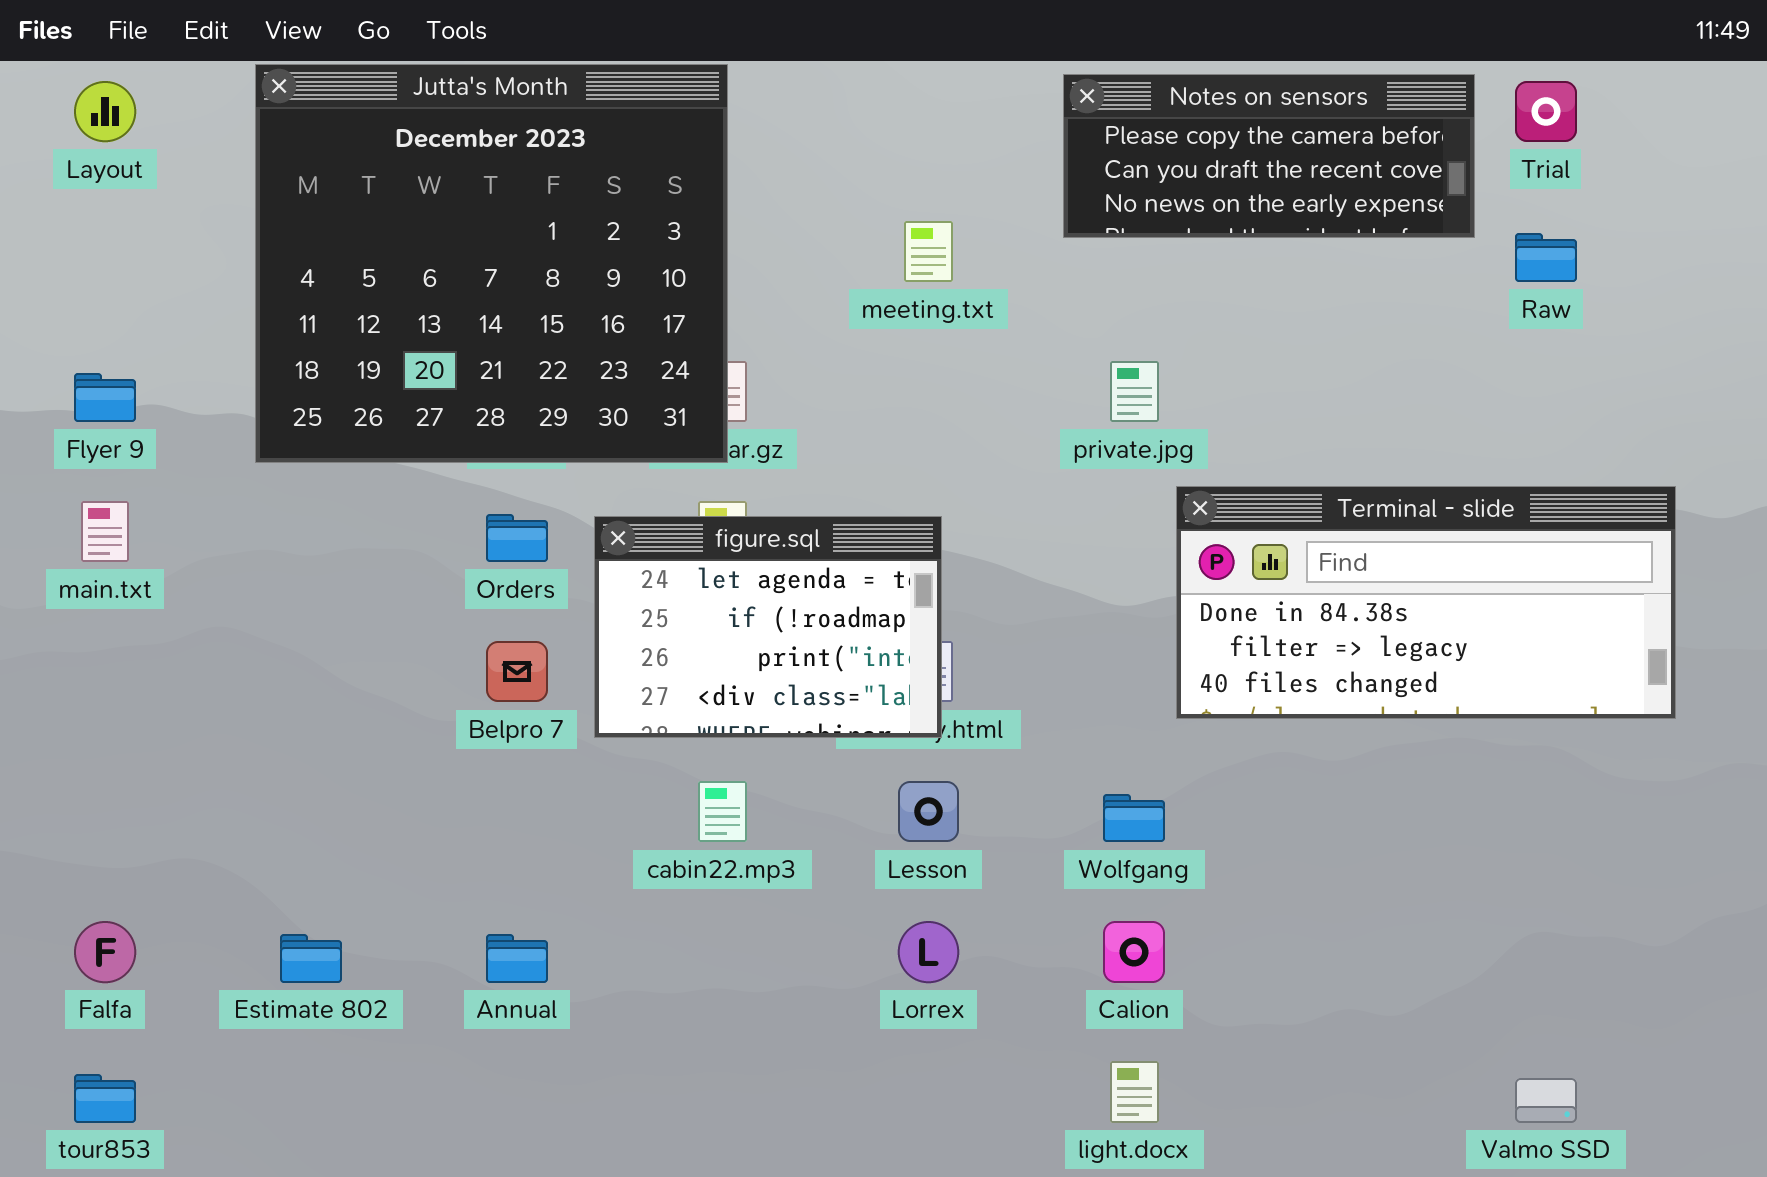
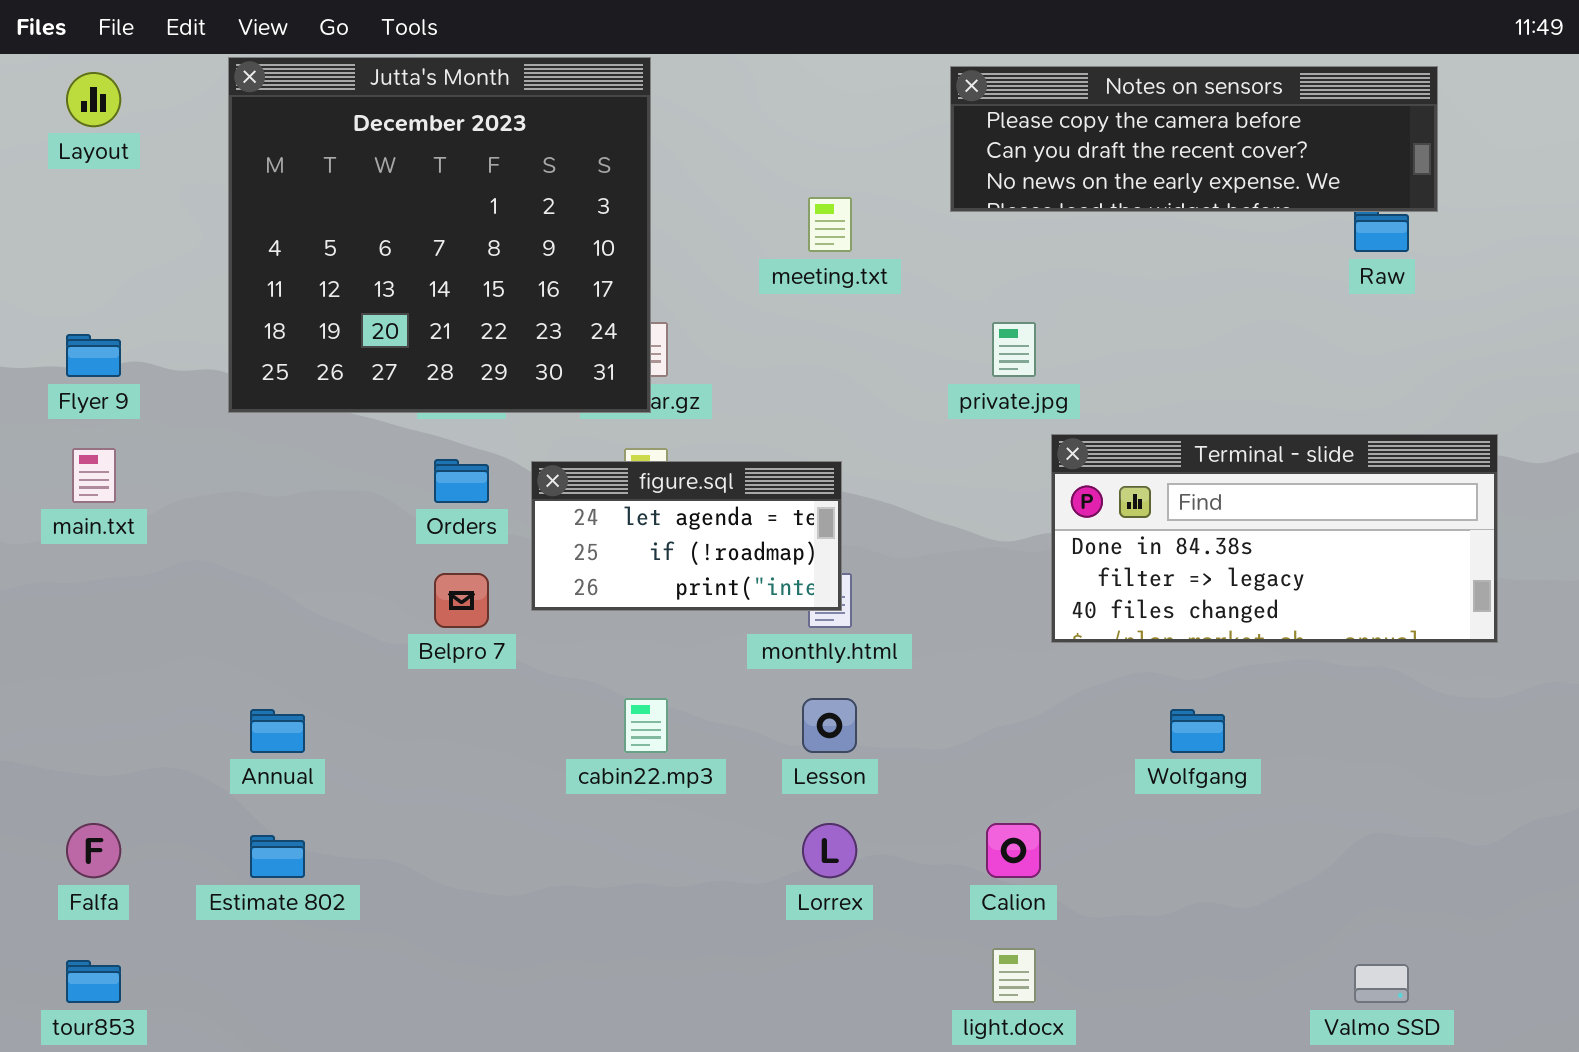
Notes on sensors: [1063,74,1475,238] -> [950,66,1438,212], resized
figure.sql: [594,516,942,738] -> [531,461,842,611], resized
Wolfgang: [1103,794,1165,842] -> [1170,709,1225,753], moved
Annual: [486,934,548,983] -> [250,709,305,753], moved

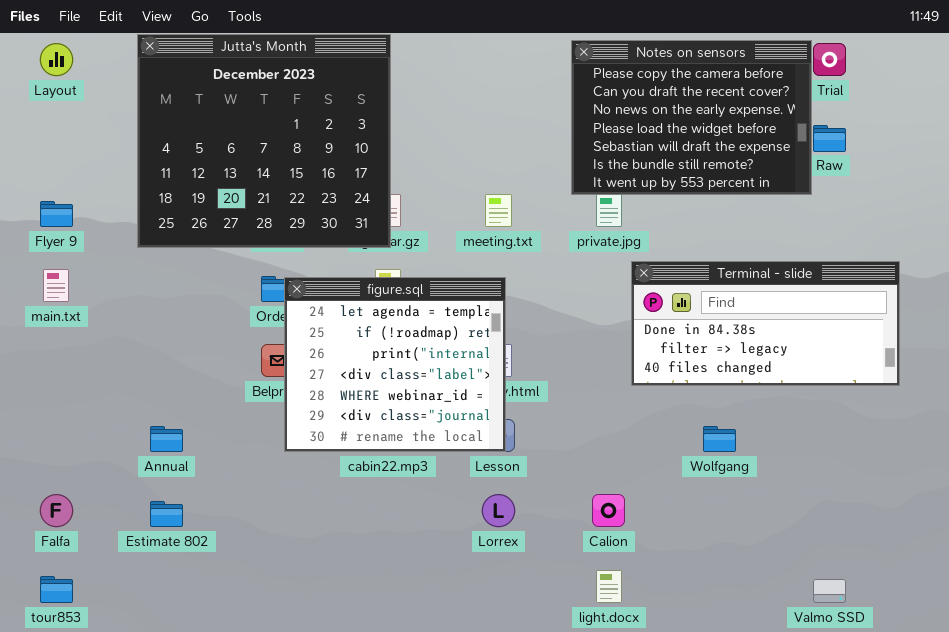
Notes on sensors: [950,66,1438,212] -> [571,40,812,195], resized
meeting.txt: [808,197,852,252] -> [485,194,512,227], moved
figure.sql: [531,461,842,611] -> [284,277,506,452], resized

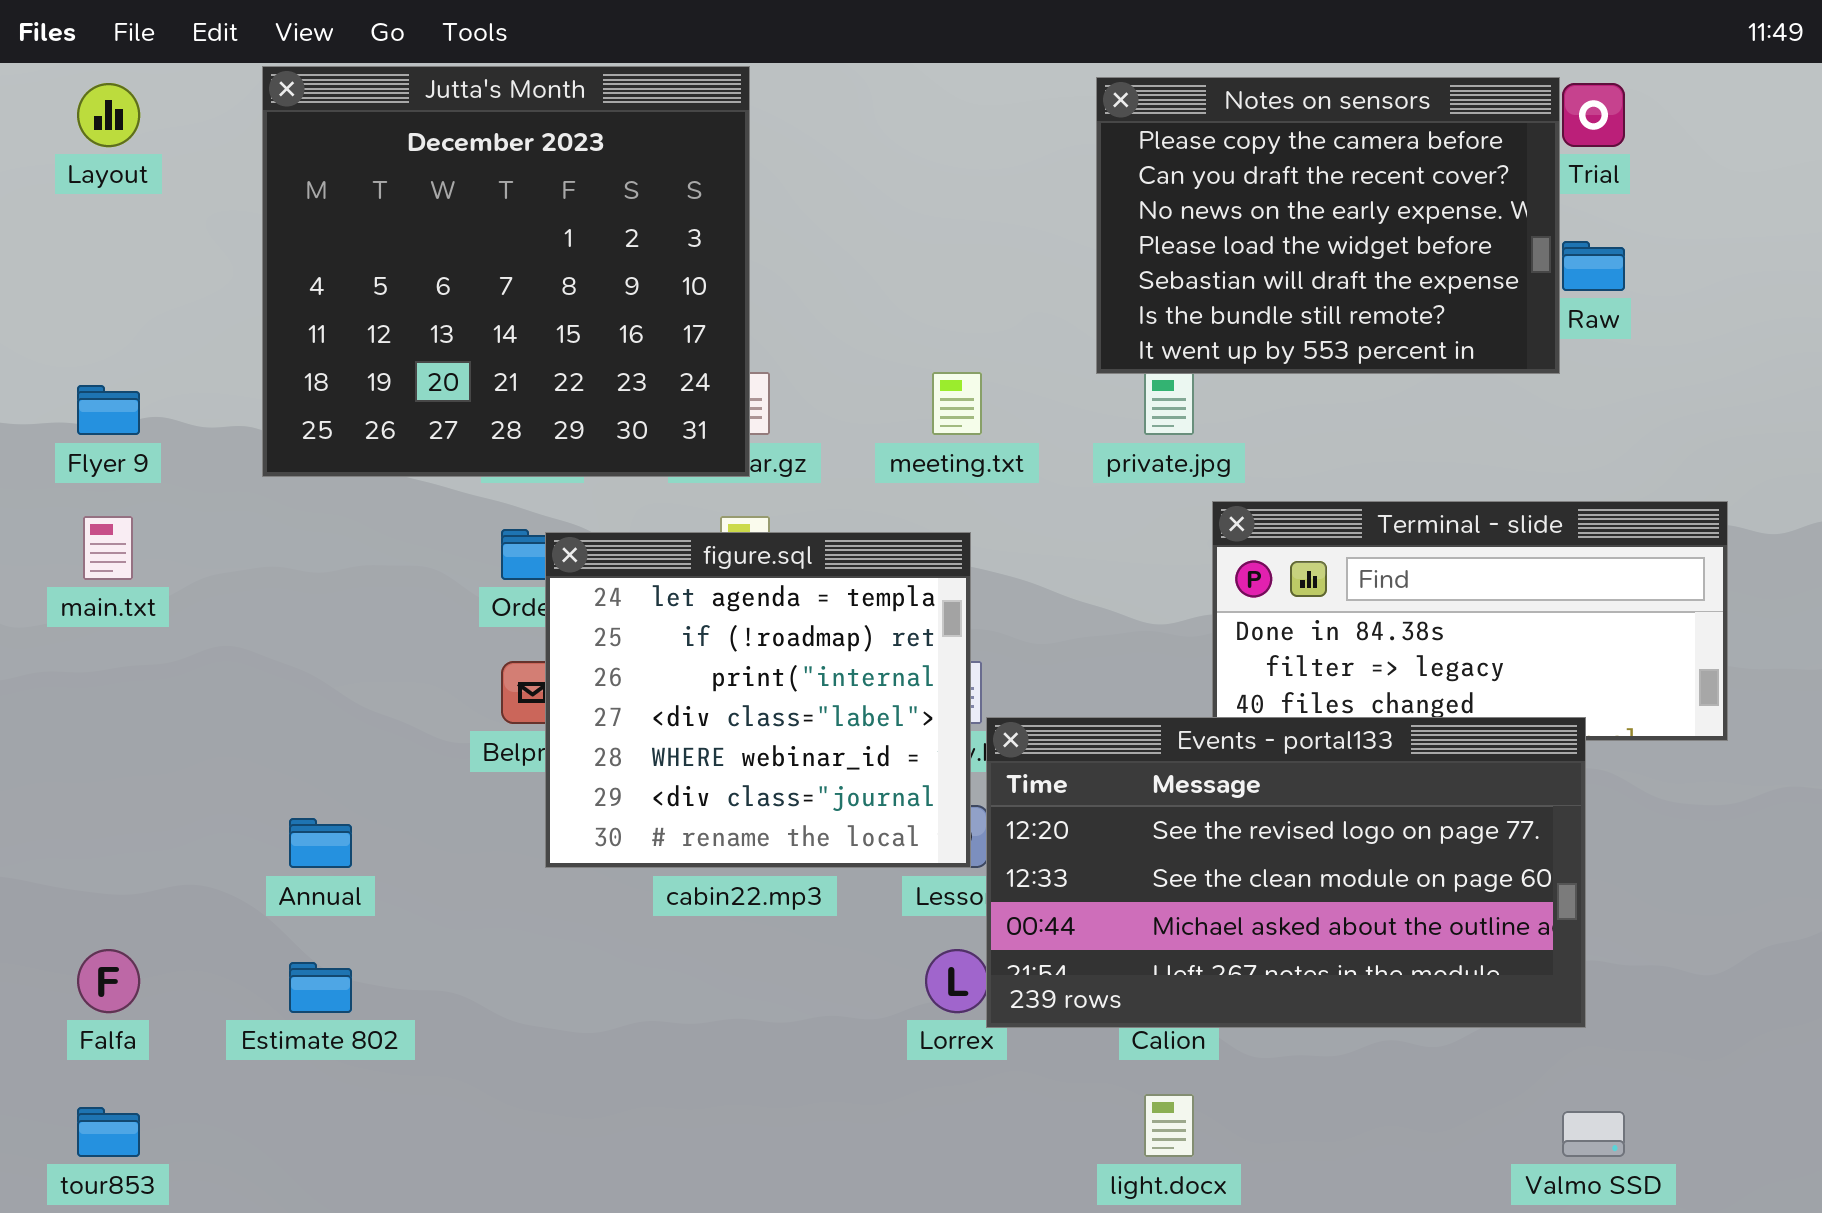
Events - portal133: none -> [986,717,1586,1028], opened

